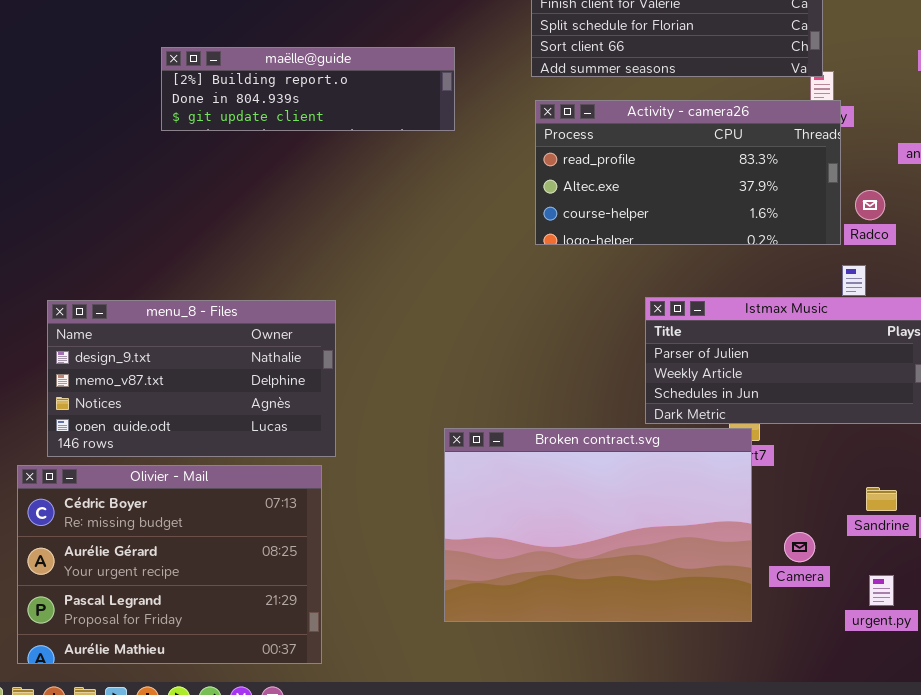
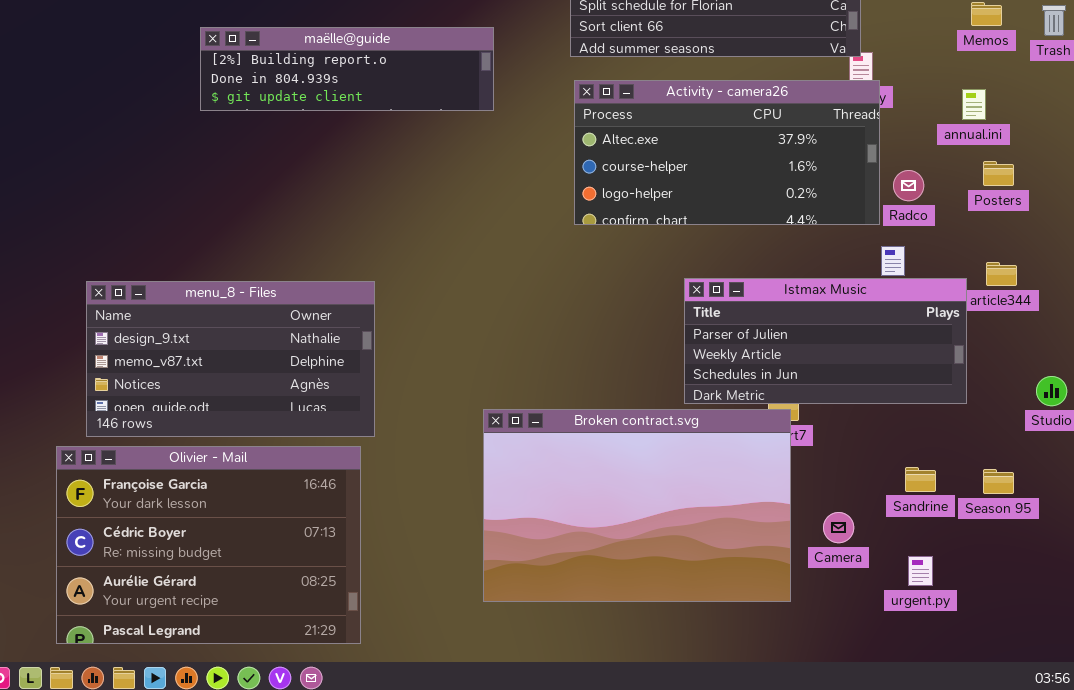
Activity - camera26: [535,100,841,245] -> [574,80,880,225], scrolled down 1 row
Olivier - Mail: [17,465,322,664] -> [56,446,361,644], scrolled up 1 row

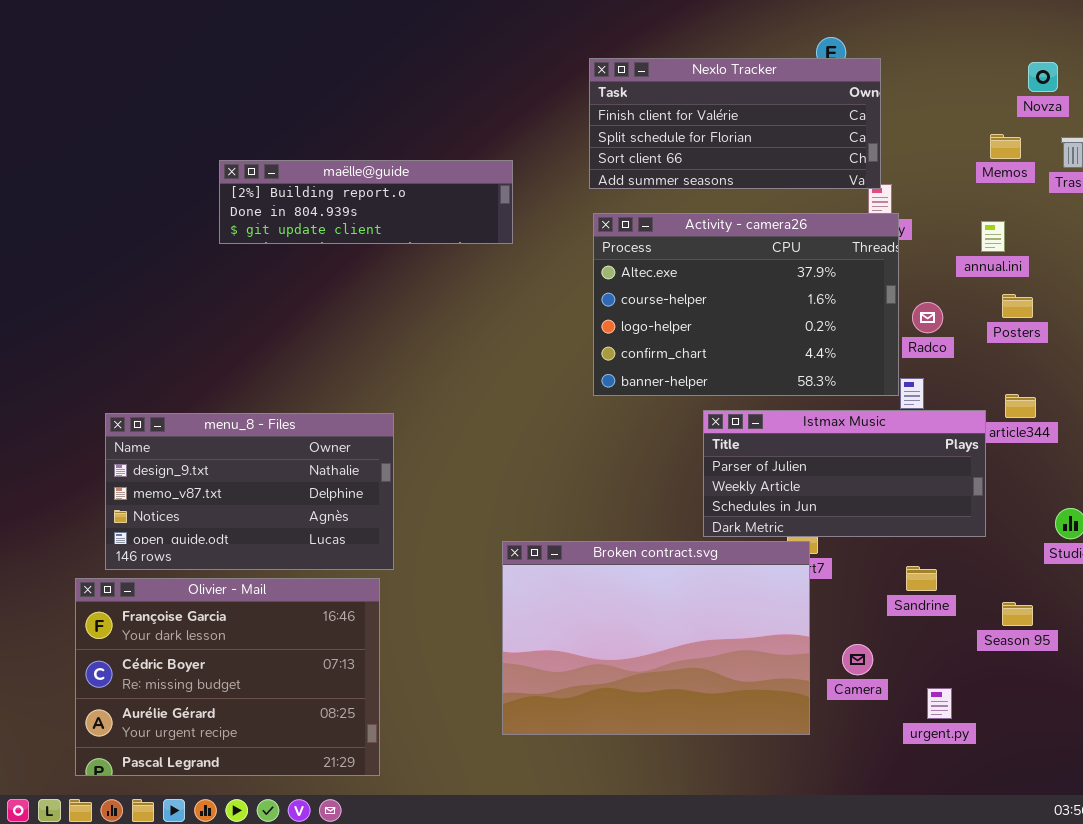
Activity - camera26: [574,80,880,225] -> [593,213,899,396], resized
Sandrine: [905,467,936,492] -> [906,566,937,591], moved

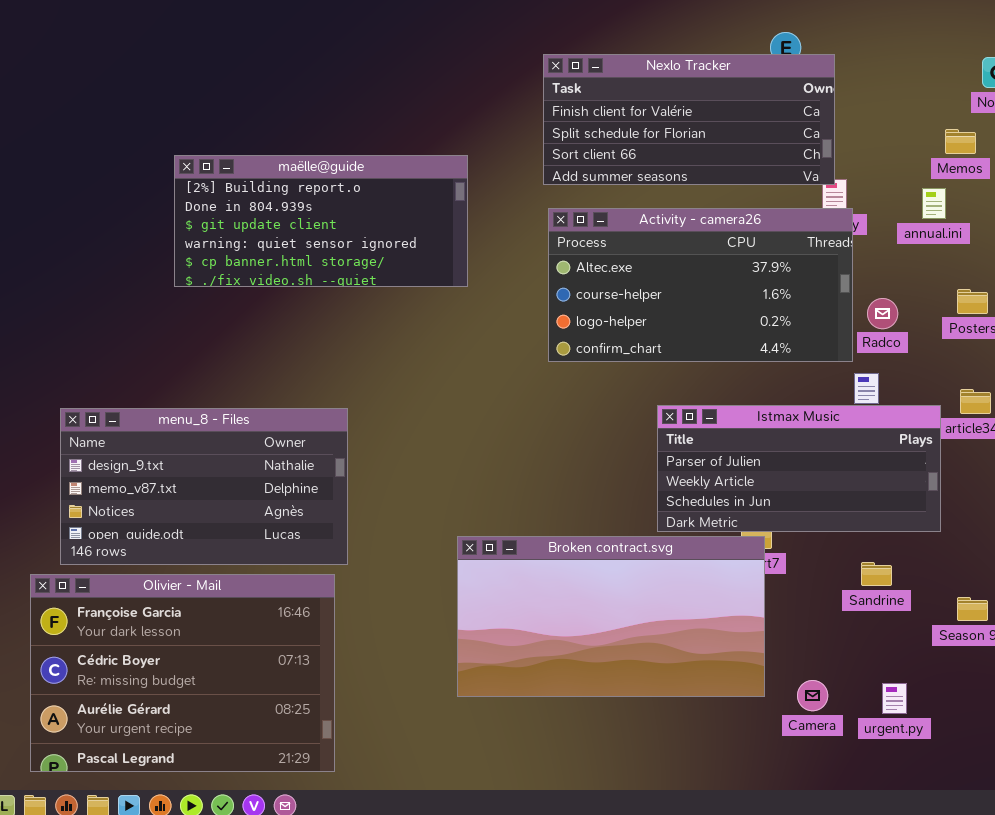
maëlle@guide: [219,160,513,244] -> [174,155,468,287], resized
Activity - camera26: [593,213,899,396] -> [548,208,853,362], resized
annual.ini: [981,221,1005,252] -> [922,188,946,219], moved
Broken contract.svg: [502,541,810,735] -> [457,536,765,697], resized
Camera: [842,644,873,675] -> [797,680,828,711], moved

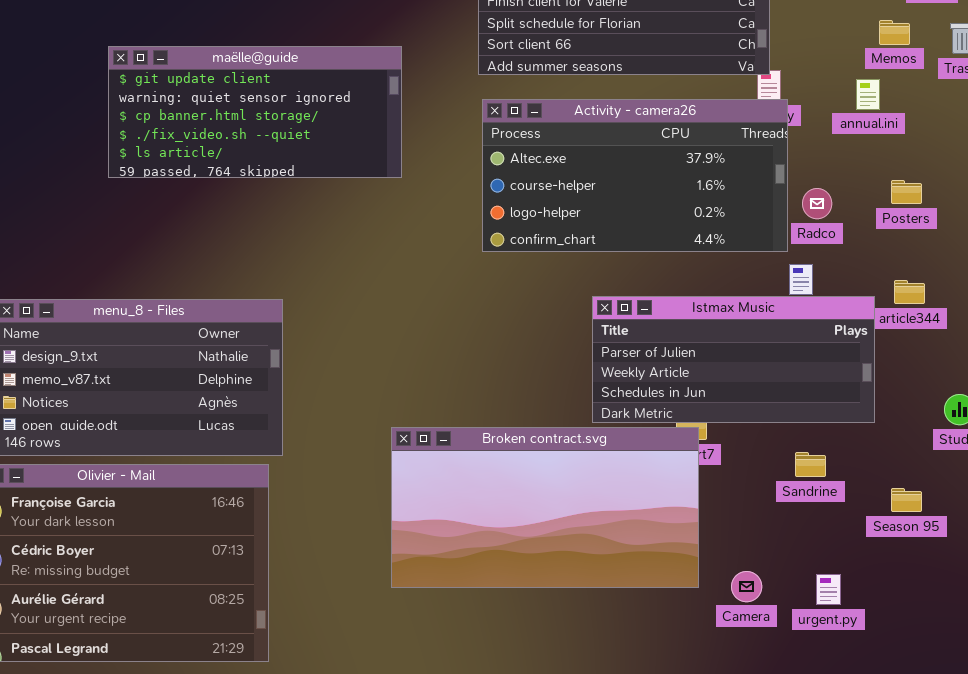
maëlle@guide: [174,155,468,287] -> [108,46,402,178], scrolled down 2 rows

